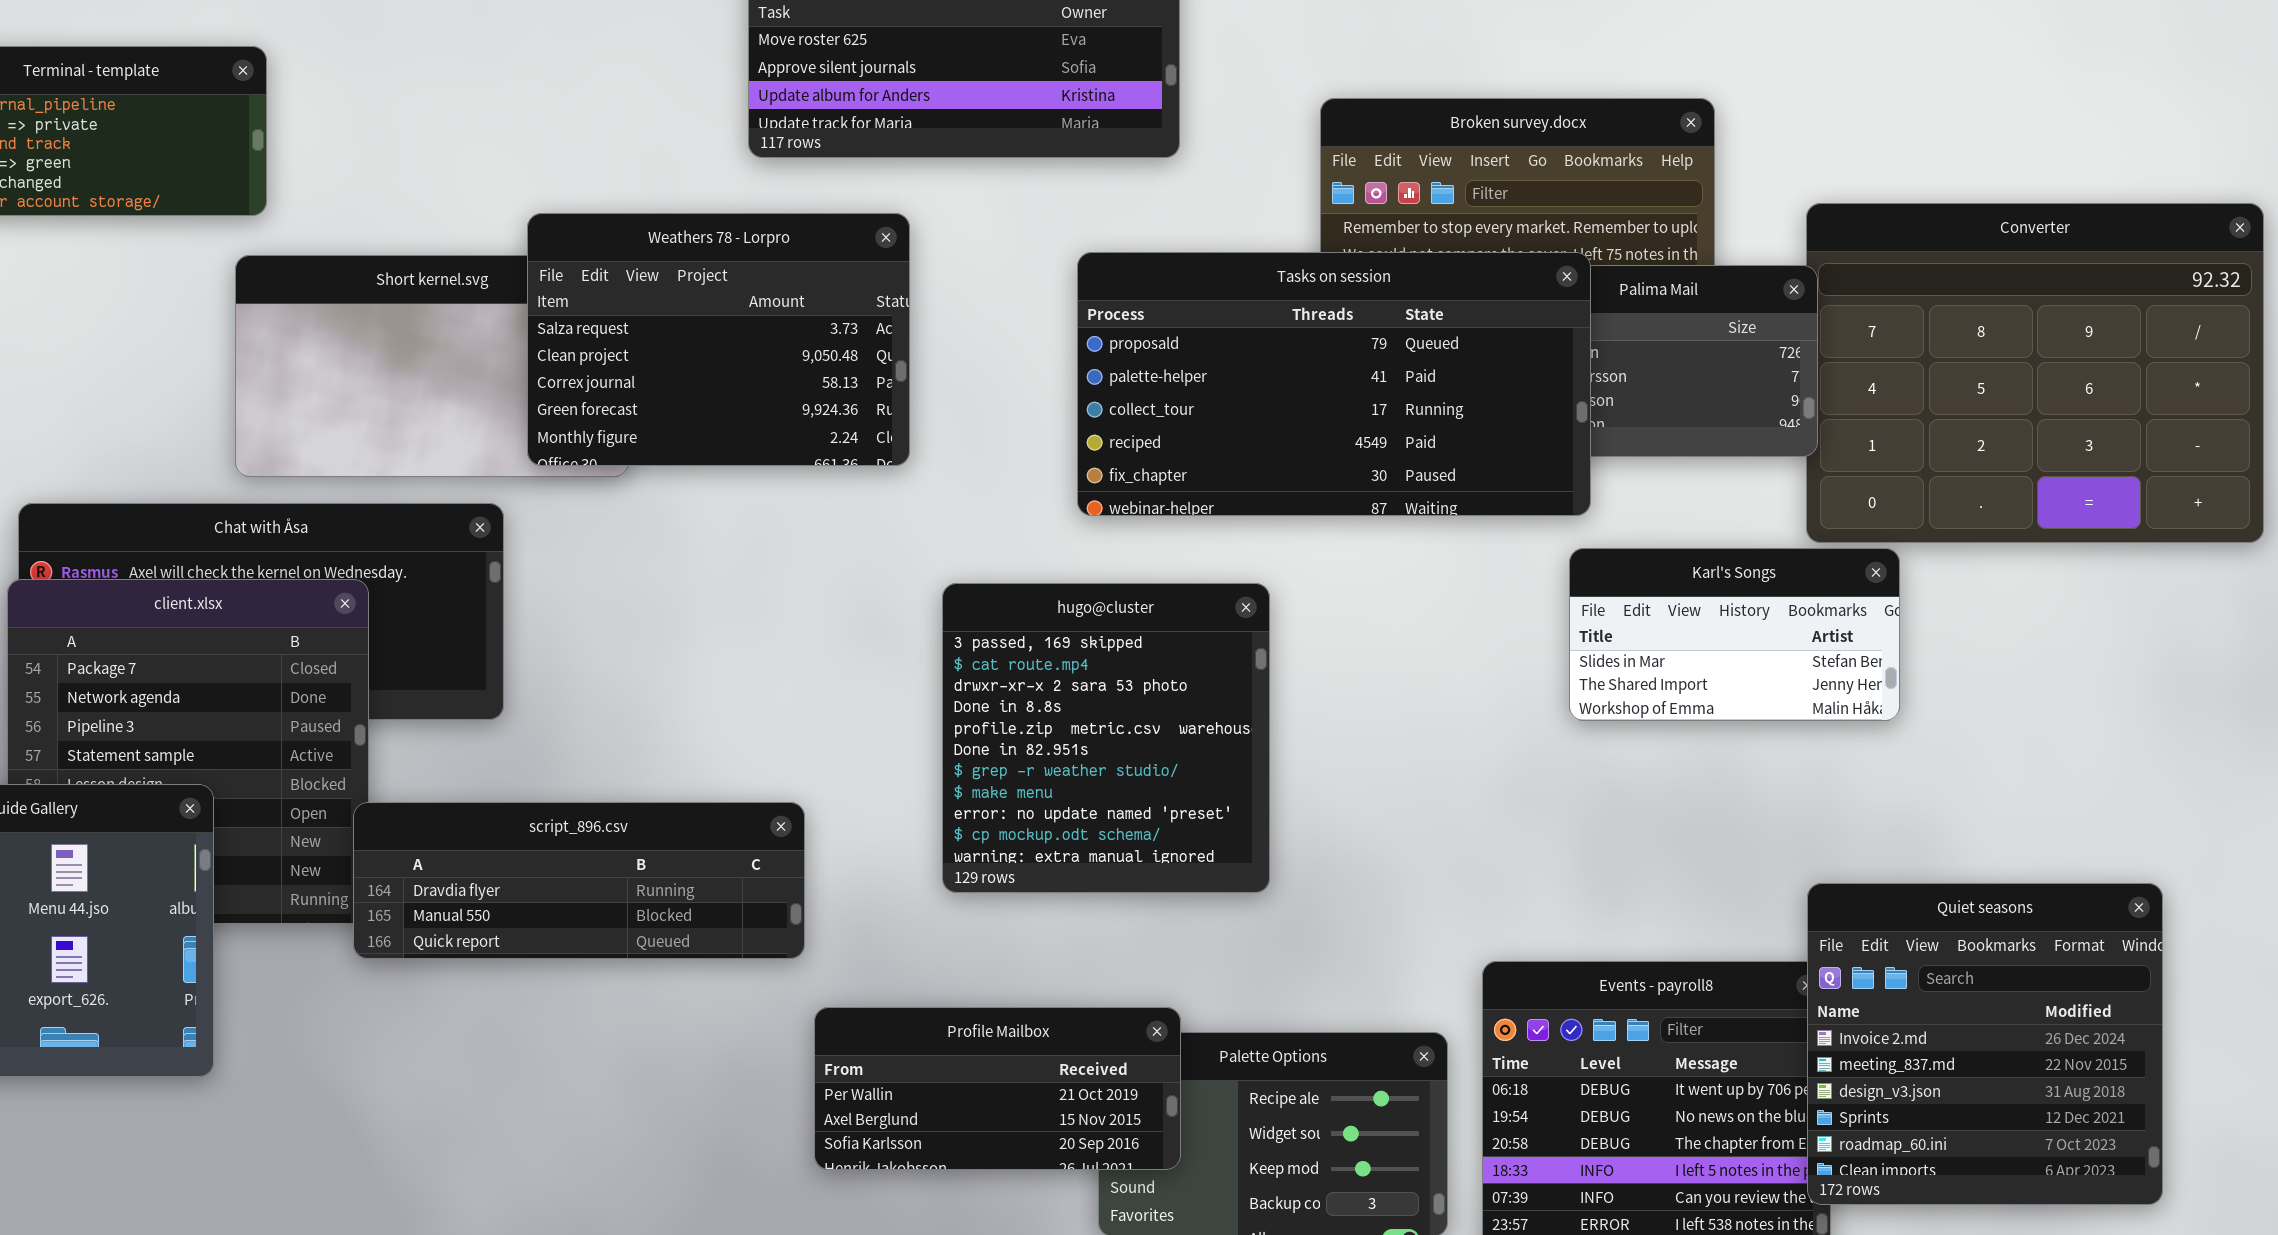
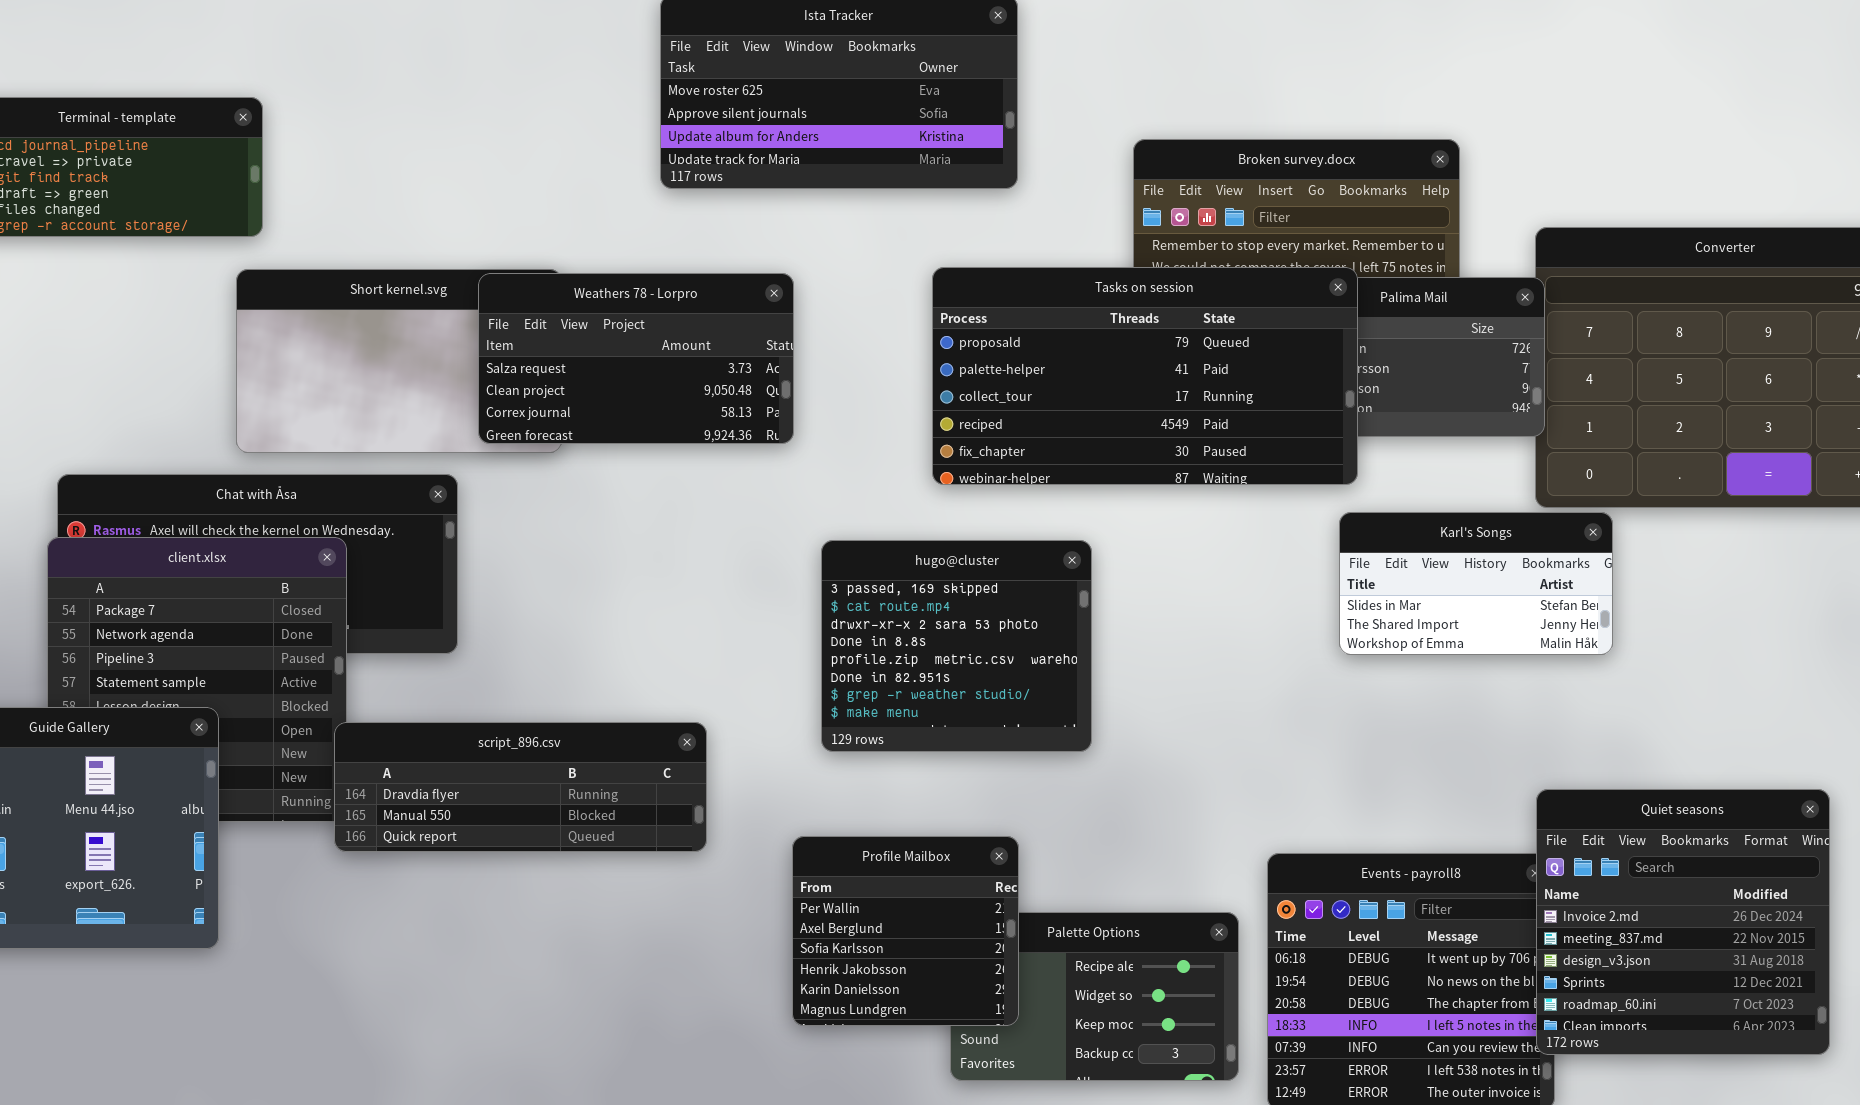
Weathers 78 - Lorpro: [527,213,910,466] -> [478,273,794,444], resized
hugo@cluster: [942,583,1270,893] -> [821,540,1092,752], resized
Profile Mailbox: [814,1007,1181,1170] -> [792,836,1019,1026], resized

